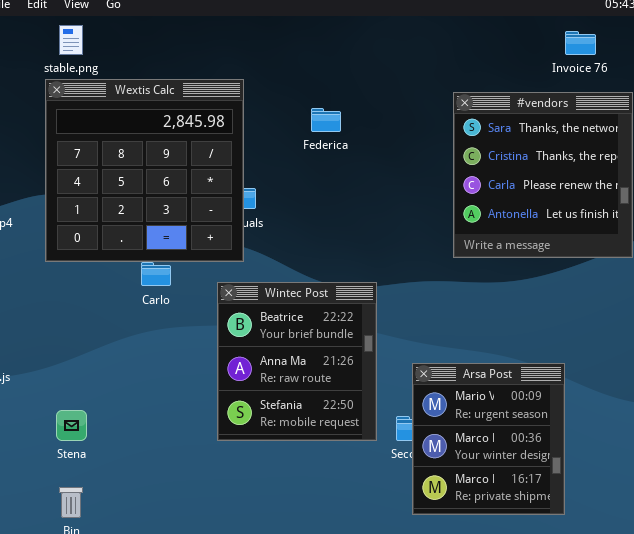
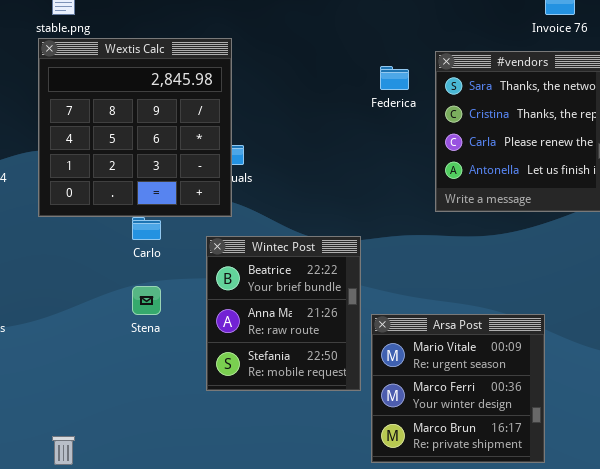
Federica: [311,108,341,132] -> [380,66,409,90], moved
Arsa Post: [412,363,565,515] -> [371,314,545,463], resized
Stena: [56,410,87,441] -> [132,286,161,315], moved

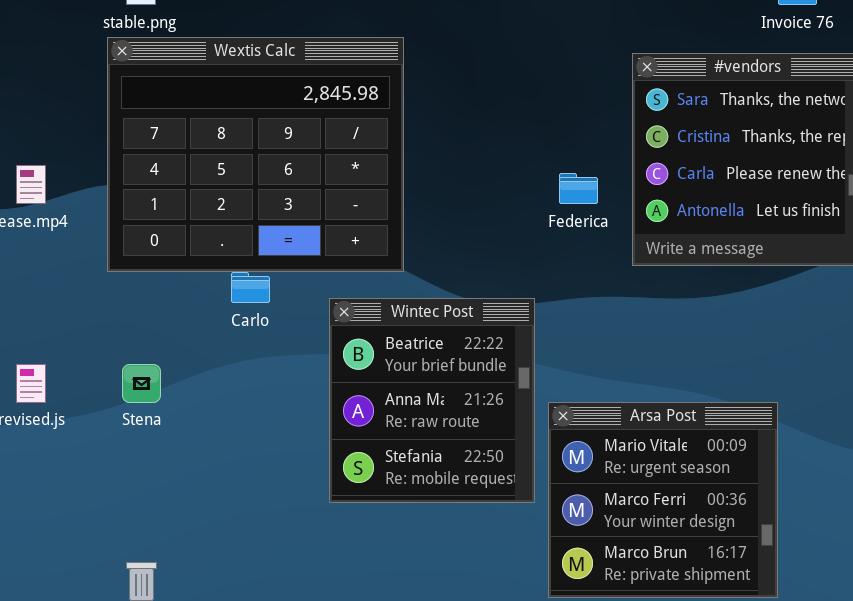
Wextis Calc: [38,38,232,217] -> [107,37,404,272], resized
Federica: [380,66,409,90] -> [559,173,598,204], moved
Stena: [132,286,161,315] -> [122,364,161,403], moved

